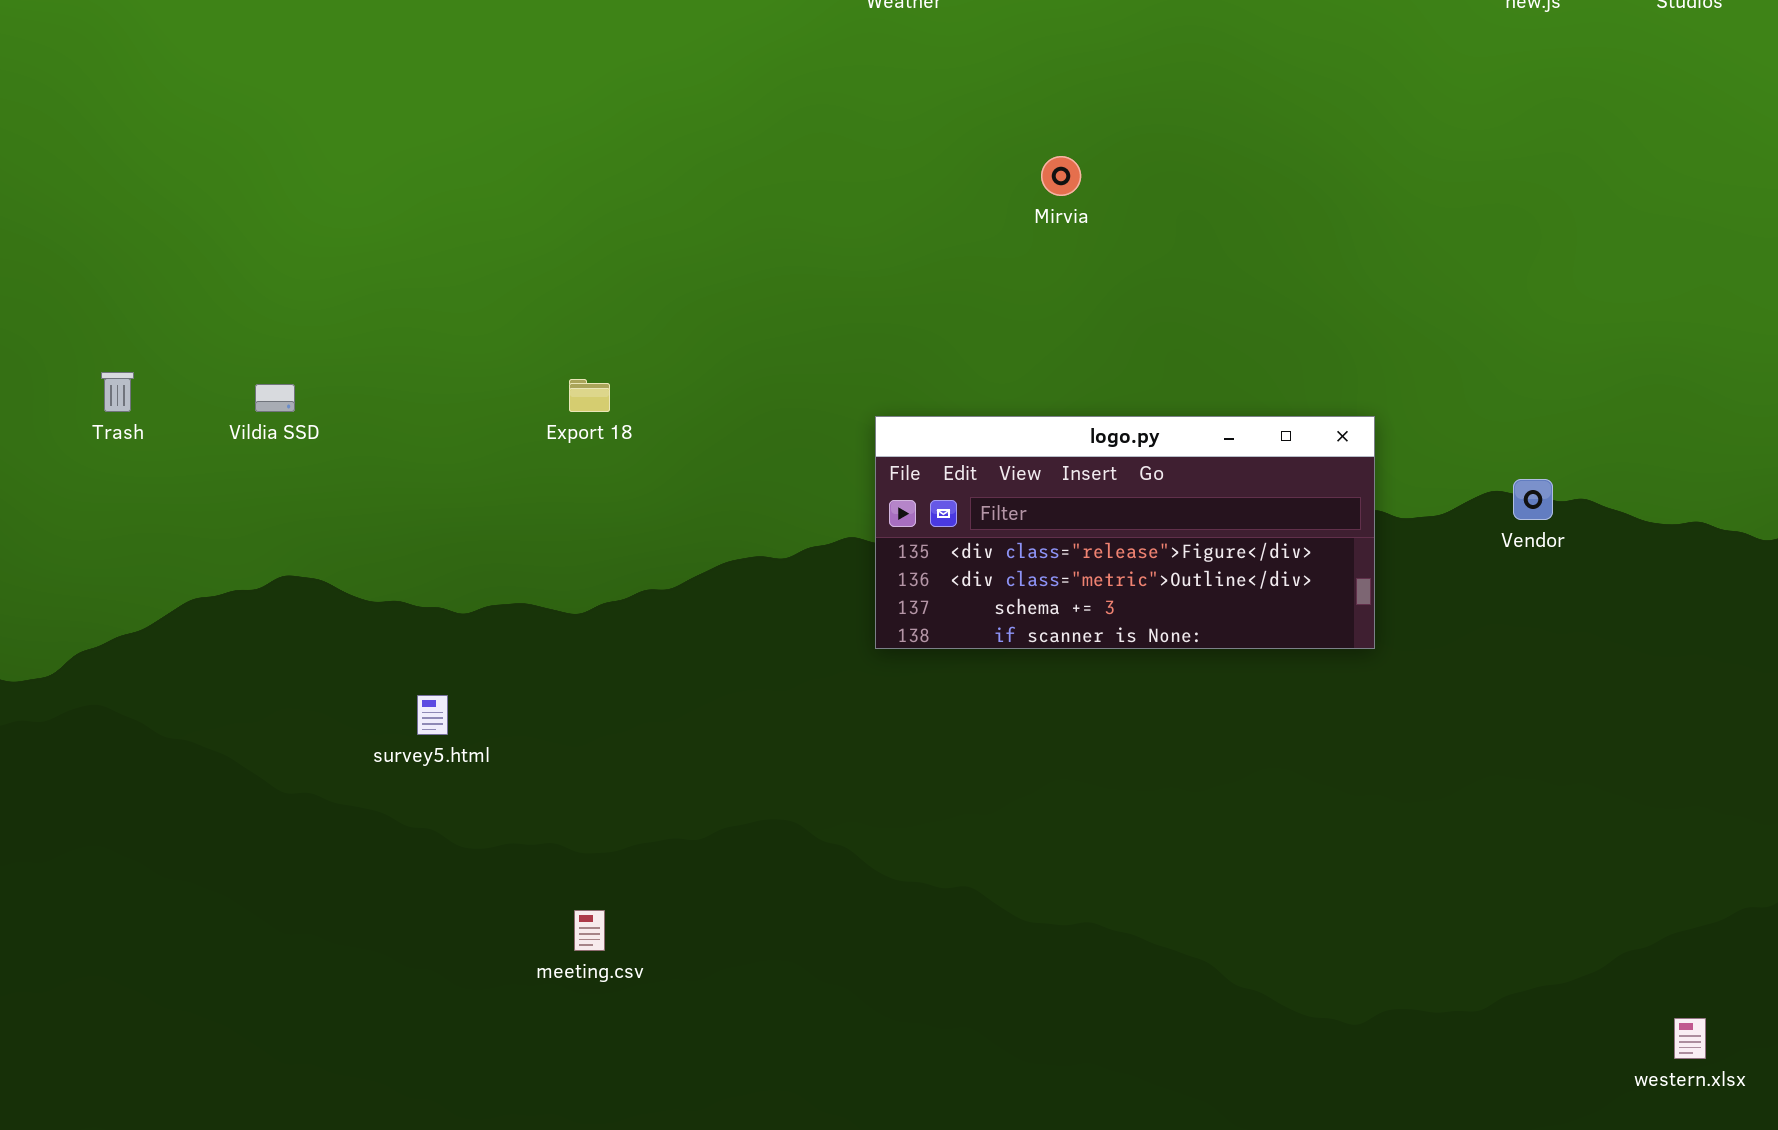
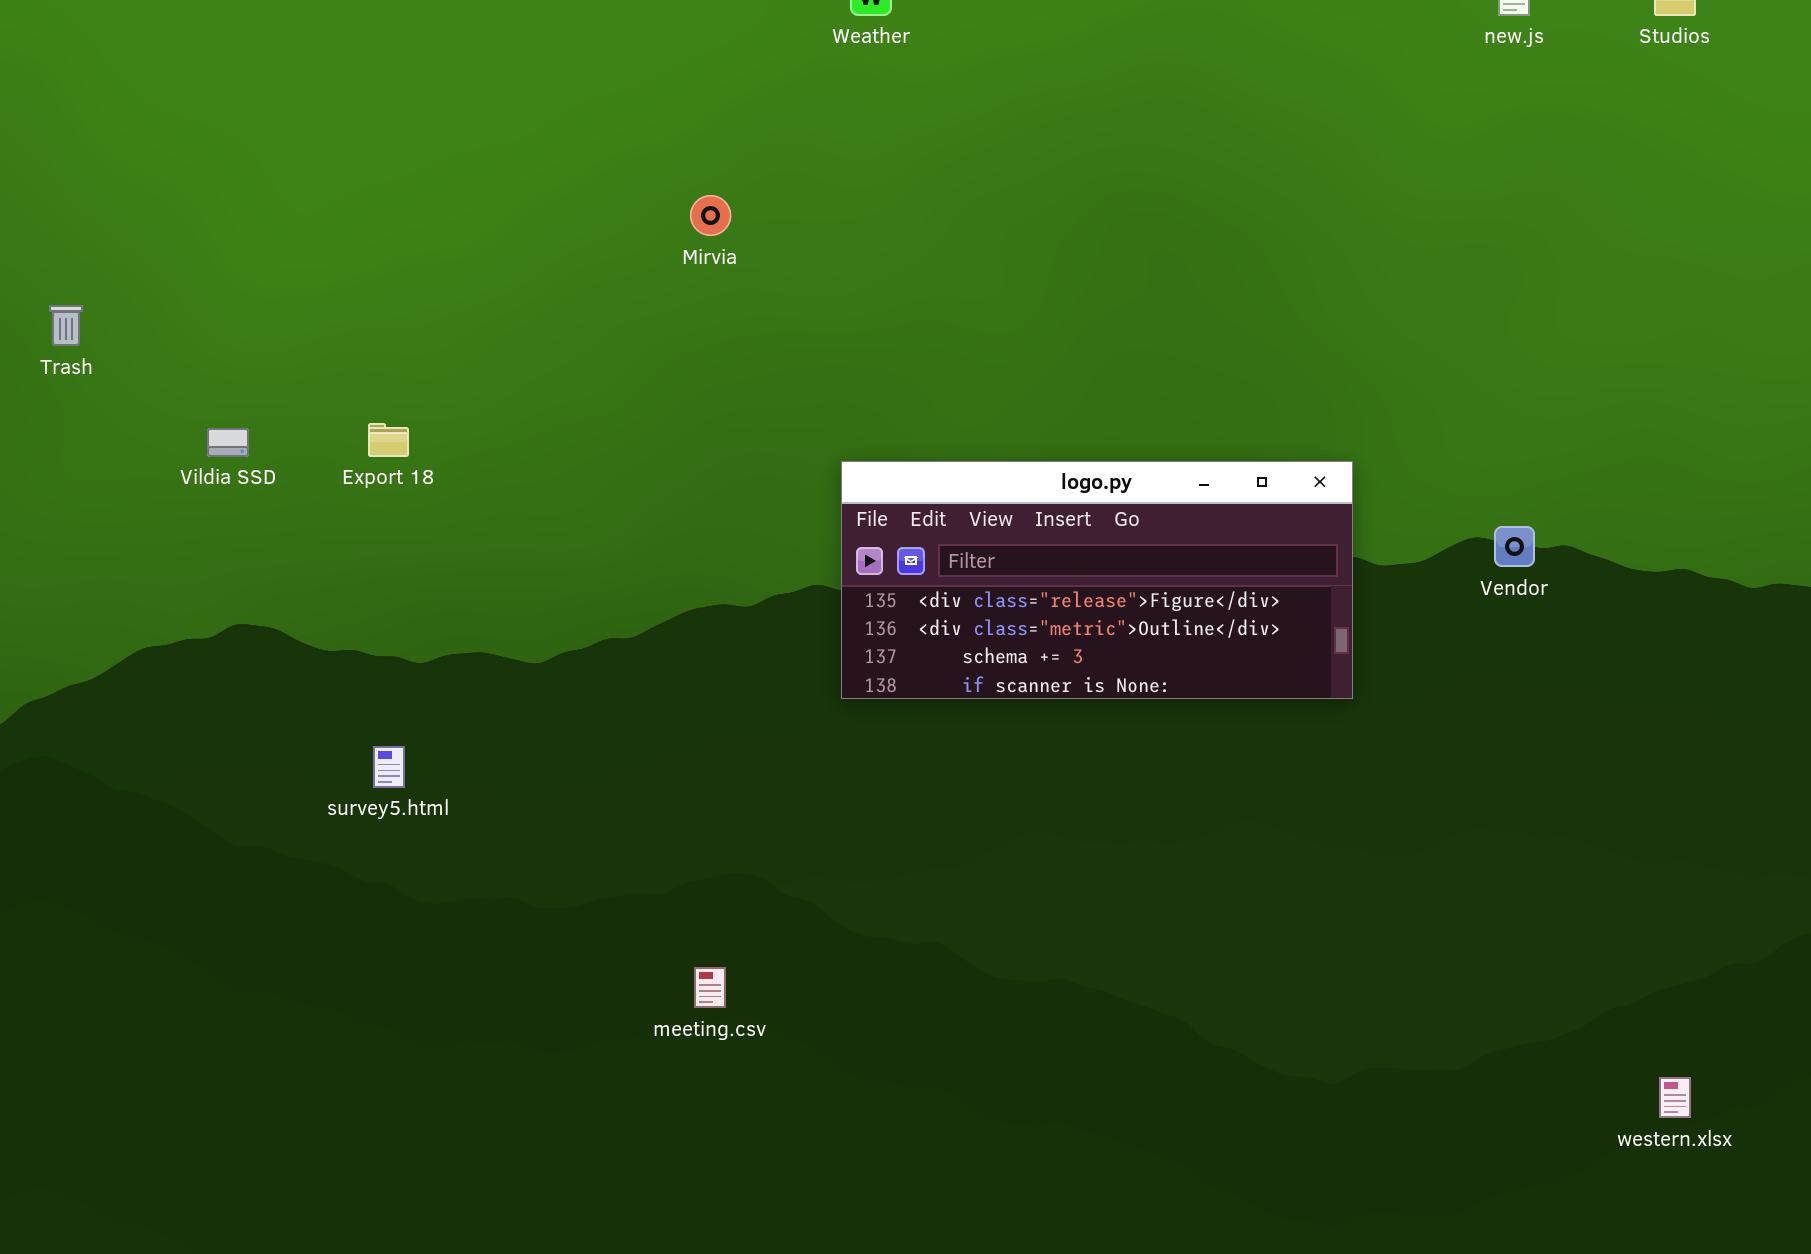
Mirvia: [1041,156,1081,196] -> [690,195,731,236], moved
Trash: [101,372,134,412] -> [49,305,83,346], moved
Export 18: [569,379,610,412] -> [368,423,409,457], moved
meeting.csv: [574,910,605,951] -> [694,967,726,1008], moved

